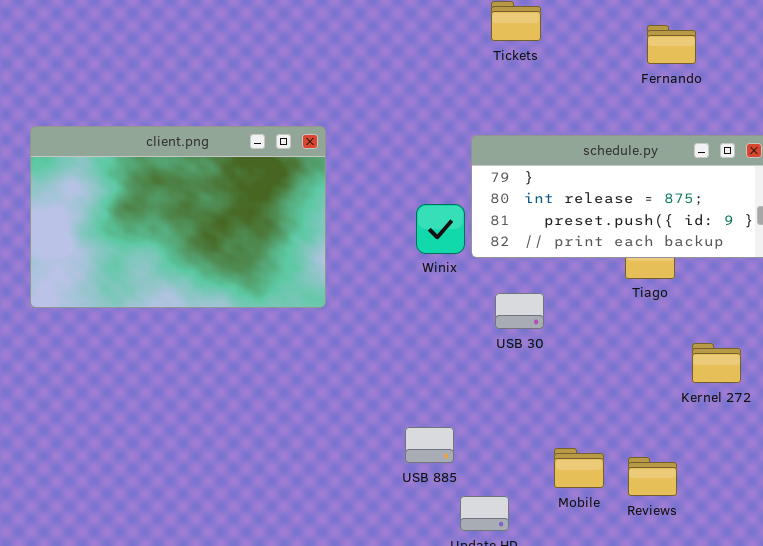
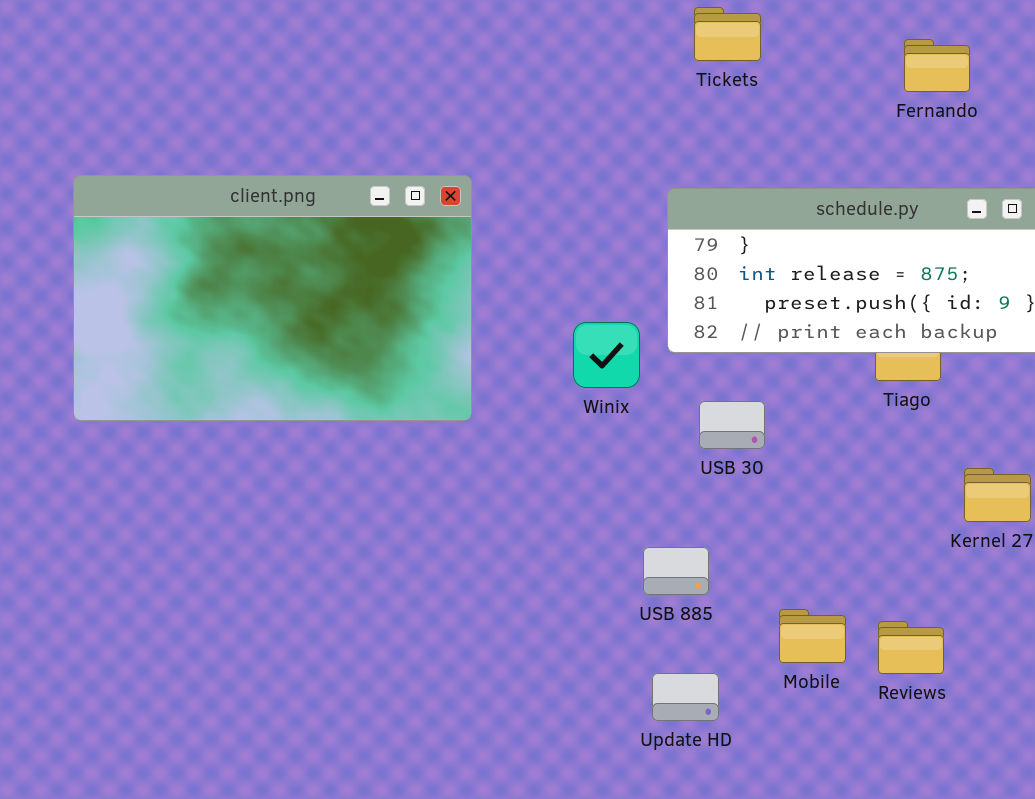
Winix: [416,204,465,254] -> [573,322,640,388], moved
USB 885: [405,427,454,463] -> [643,547,709,595], moved

